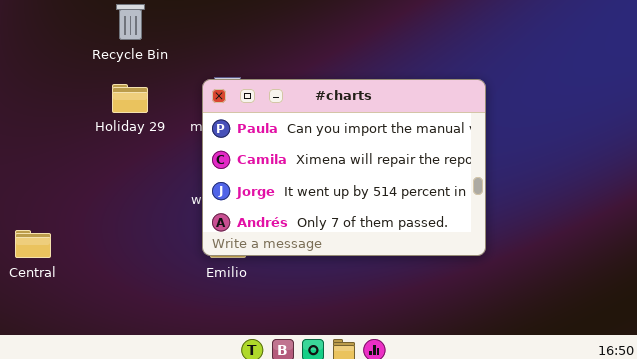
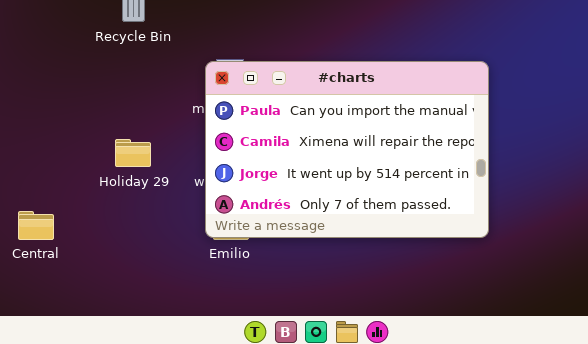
Holiday 29: [112,84,148,113] -> [115,139,151,167], moved

